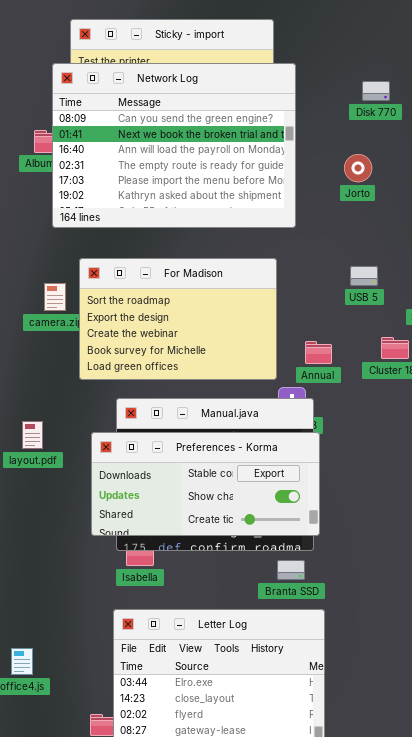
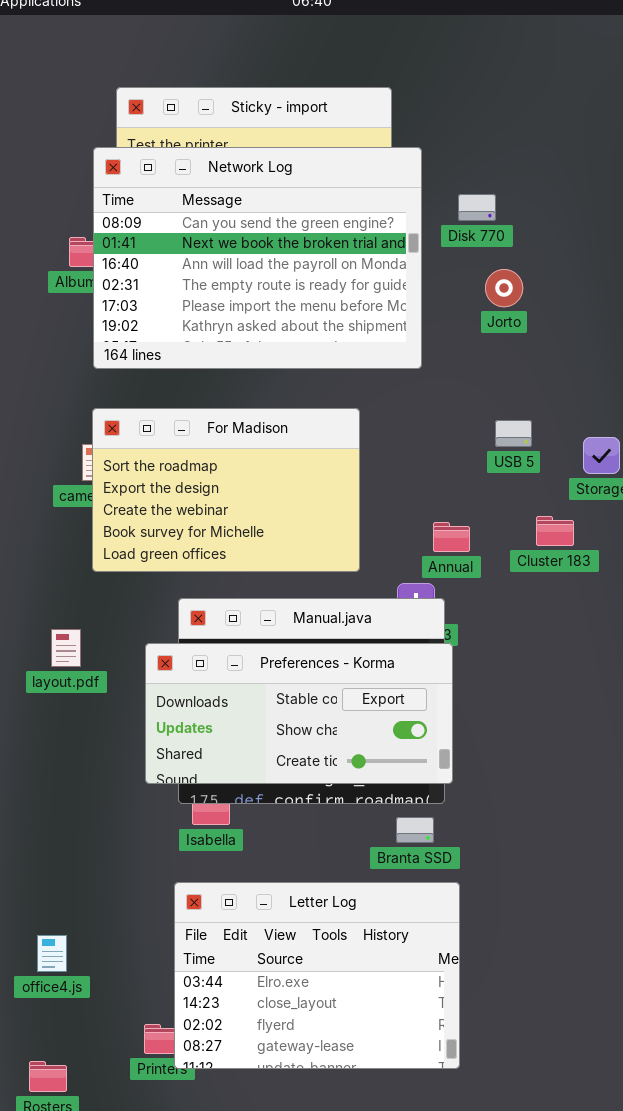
Disk 770: [362,81,390,101] -> [458,194,496,221], moved
For Madison: [79,258,277,380] -> [92,408,360,572], moved

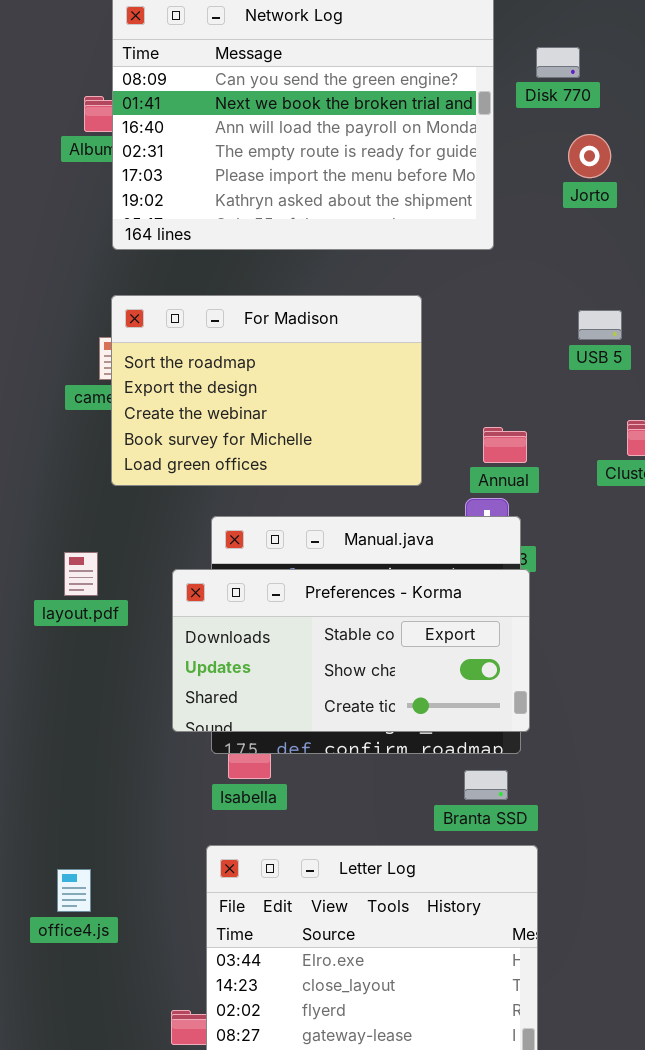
Annual: [433,522,470,552] -> [483,427,527,463], moved
office4.js: [37,935,67,972] -> [57,869,91,912], moved

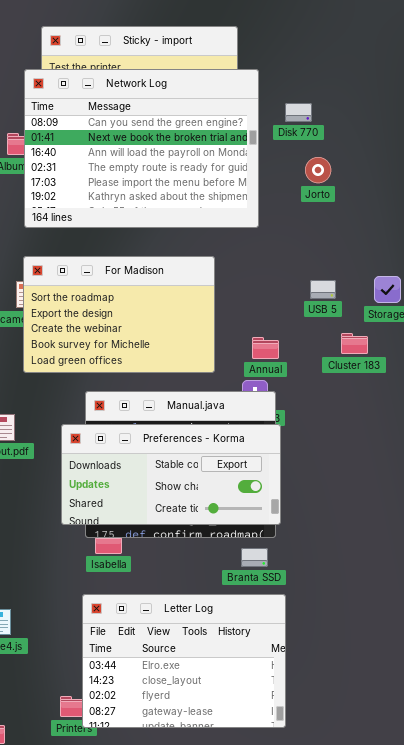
USB 5: [578,310,622,340] -> [310,280,336,299], moved

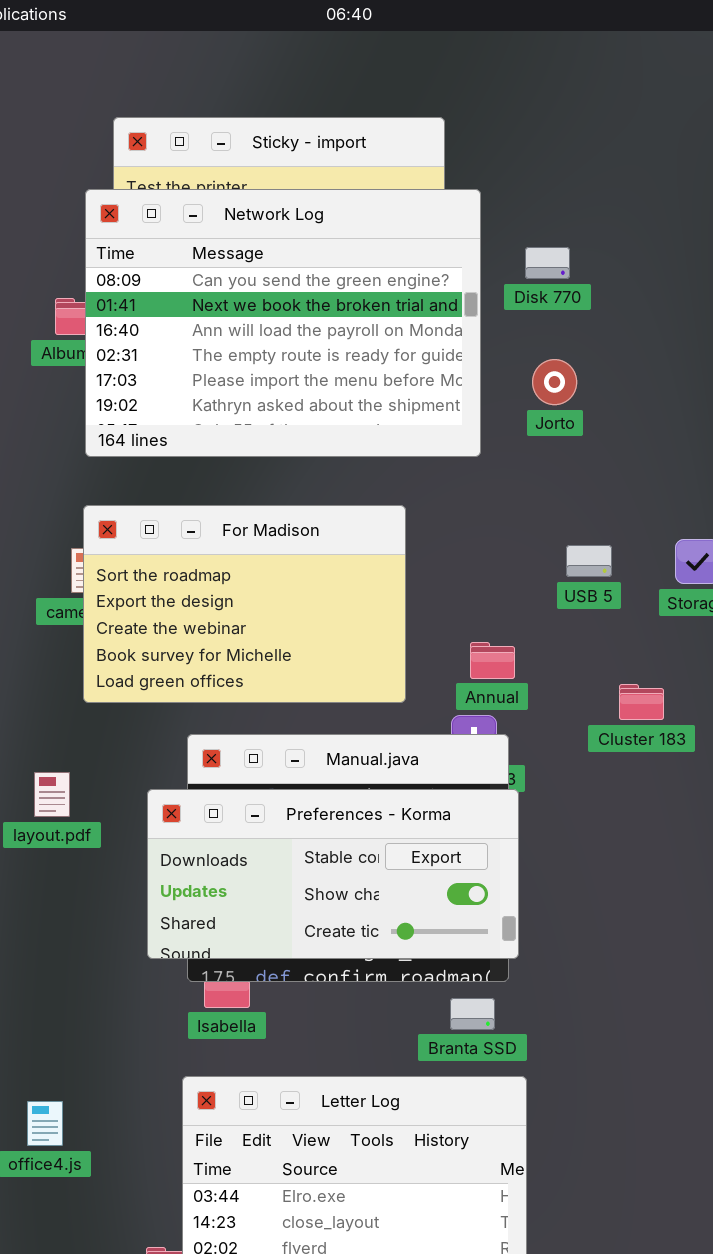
Jorto: [305,157,331,183] -> [532,359,577,405], moved
Cluster 183: [341,333,368,354] -> [619,684,664,720], moved

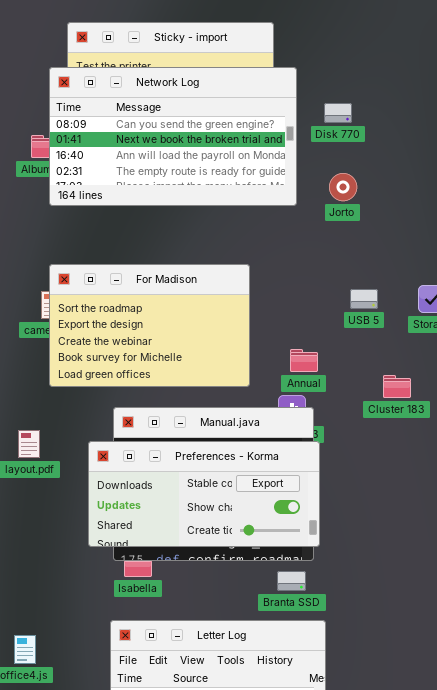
Network Log: [85,189,481,457] -> [49,67,297,206], resized

